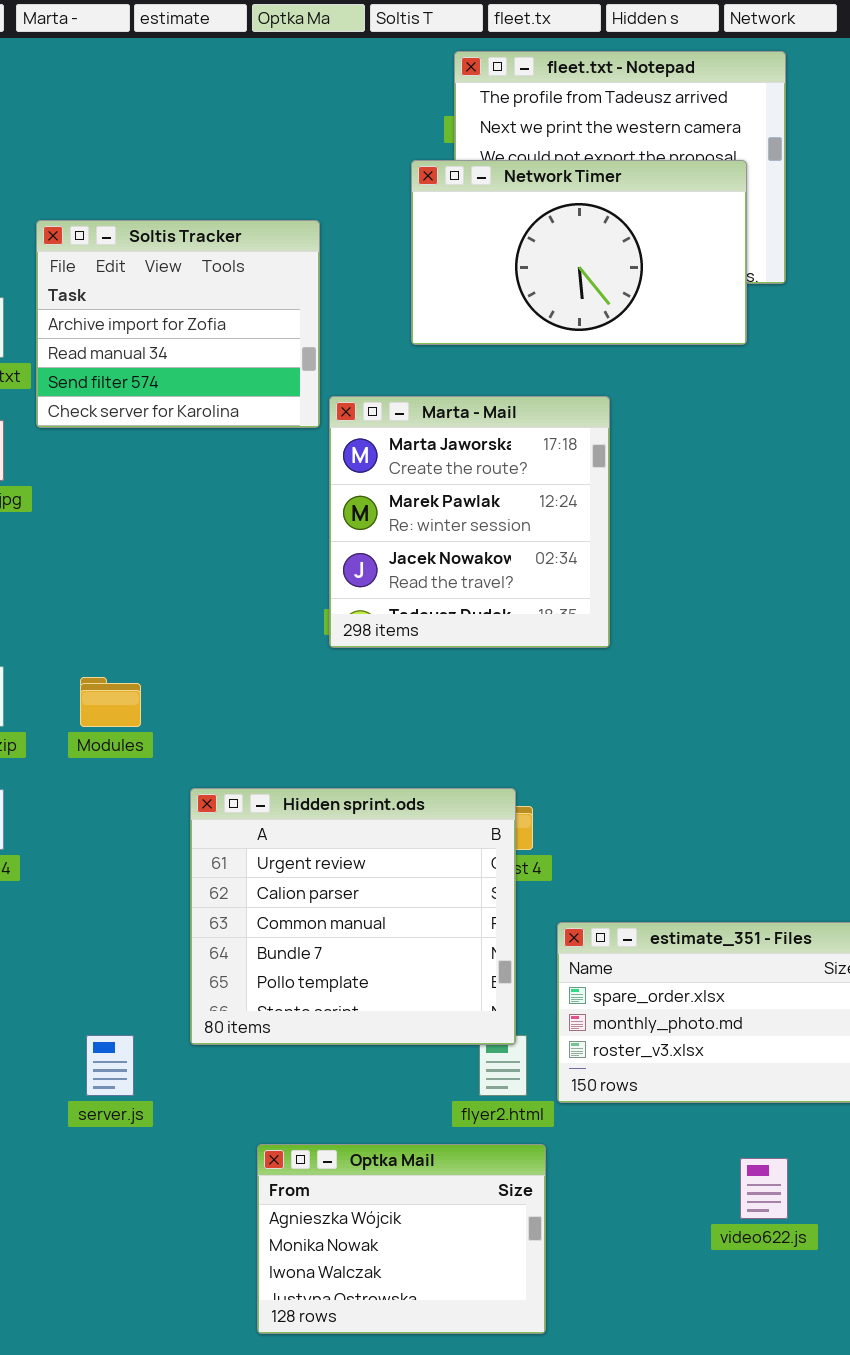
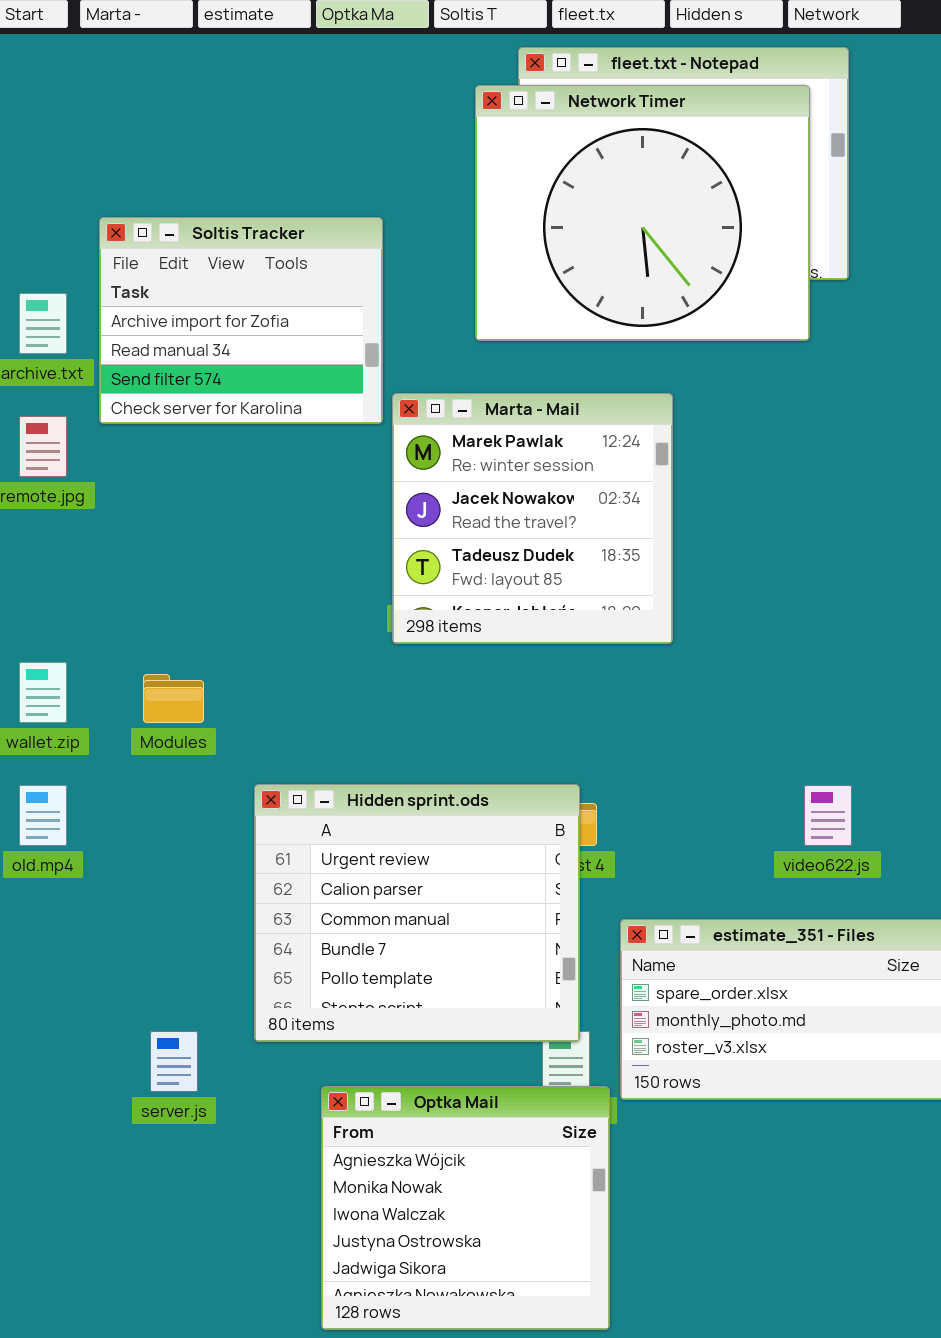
Network Timer: [411,160,747,345] -> [475,85,810,341], resized
Marta - Mail: [329,396,610,648] -> [392,393,673,644], scrolled down 1 row
Optka Mail: [257,1144,546,1334] -> [321,1086,610,1330], resized
video622.js: [740,1158,788,1219] -> [804,785,852,846], moved

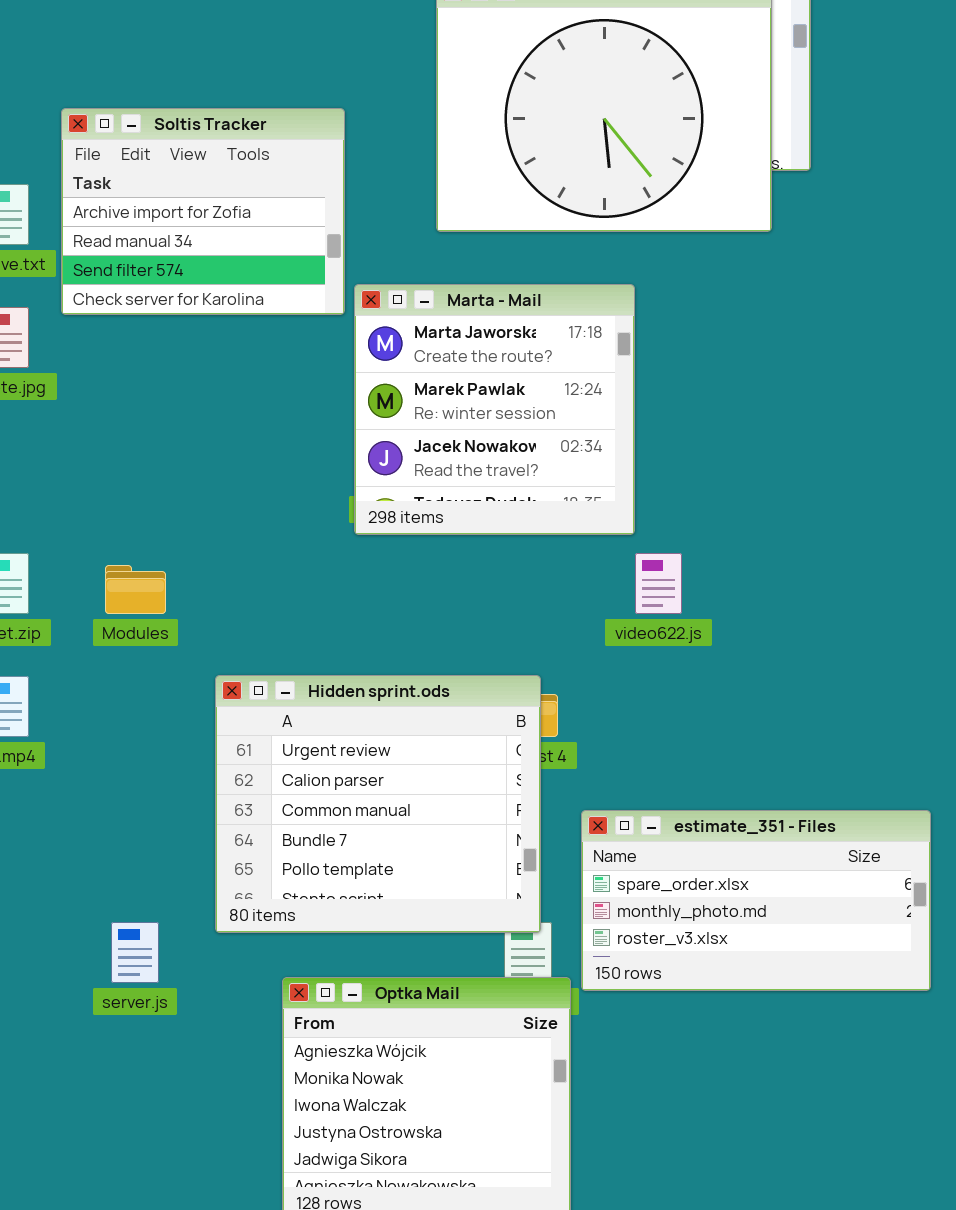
Marta - Mail: [392,393,673,644] -> [354,284,635,535], scrolled up 1 row
video622.js: [804,785,852,846] -> [635,553,682,614], moved

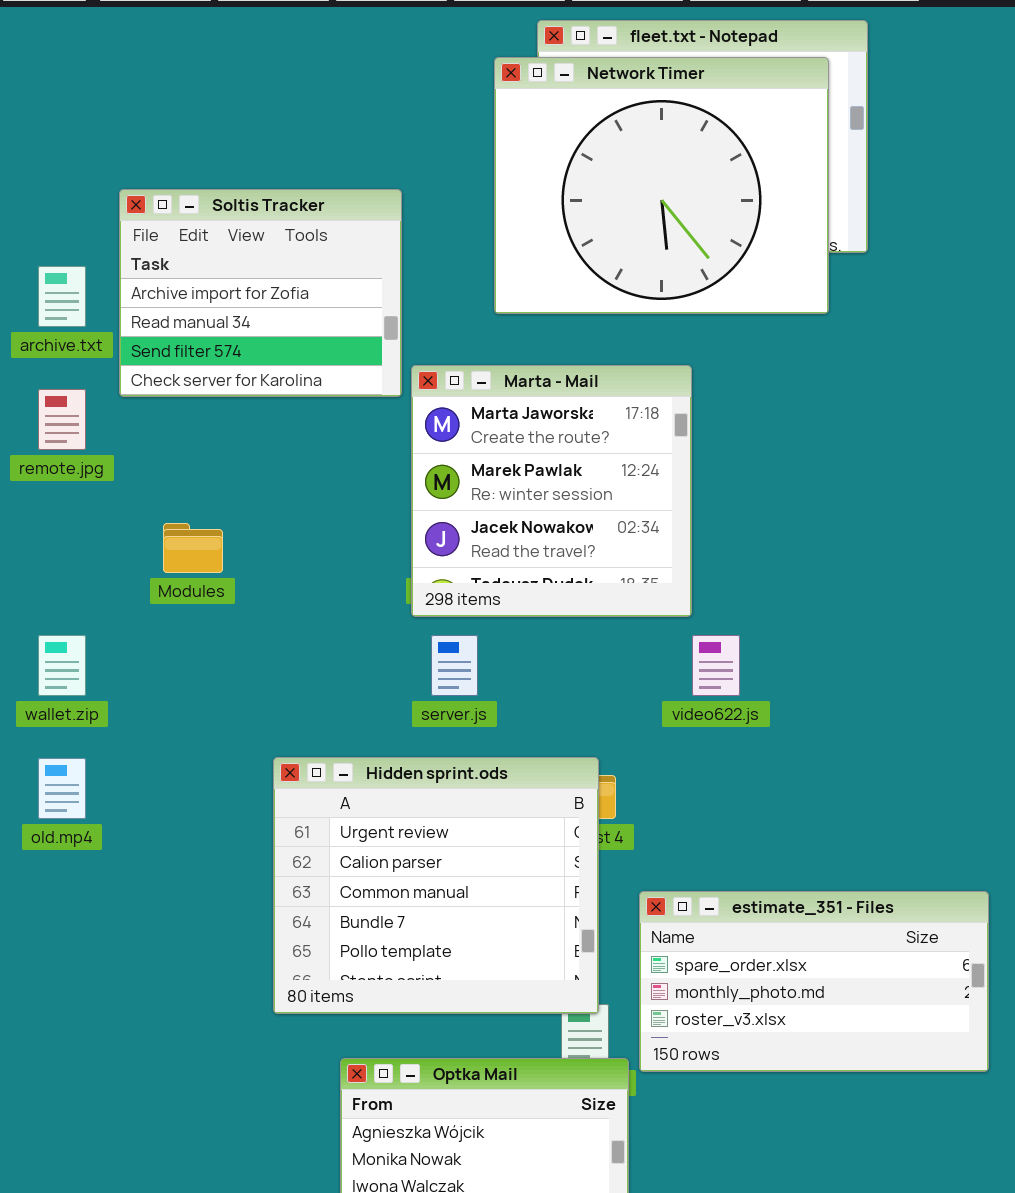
Modules: [105,565,166,614] -> [163,523,223,573], moved
server.js: [111,922,159,983] -> [431,635,478,696], moved

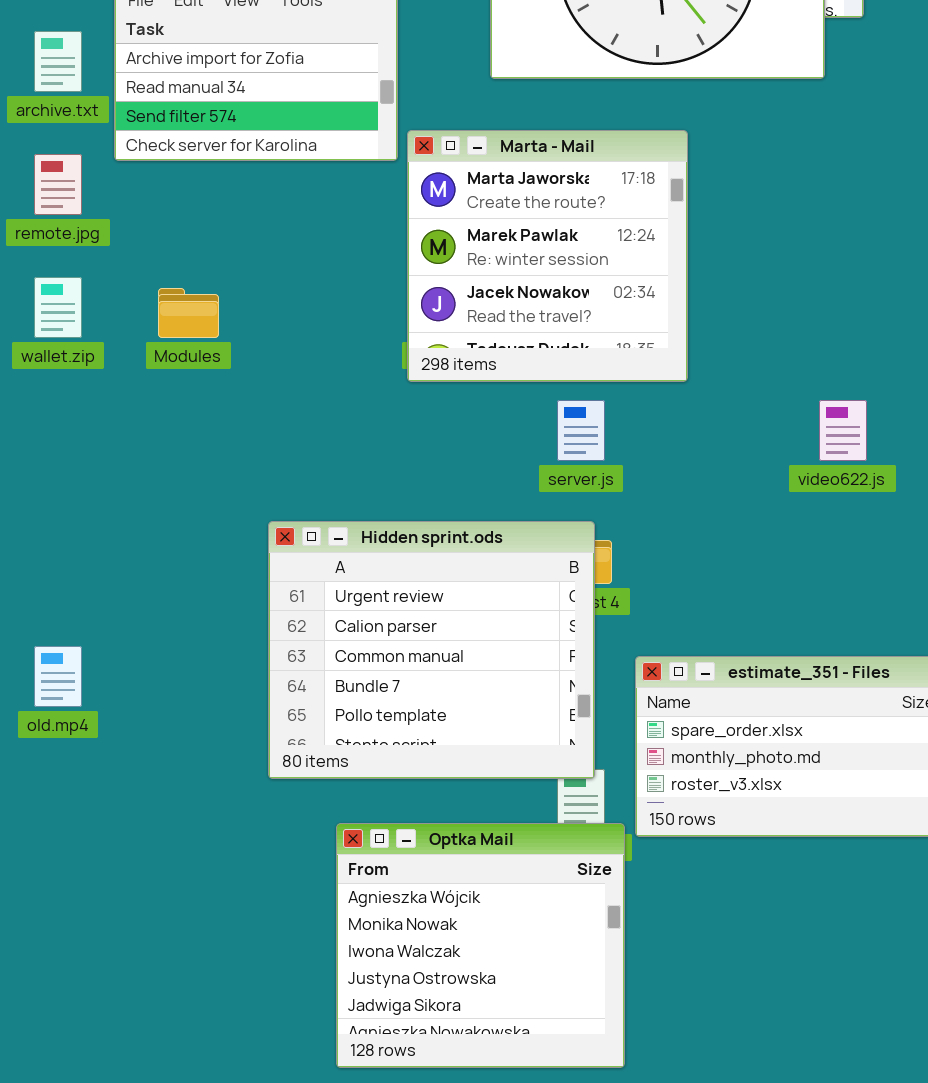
wallet.zip: [38,635,86,696] -> [34,277,82,338], moved
server.js: [431,635,478,696] -> [557,400,605,461], moved
video622.js: [692,635,740,696] -> [819,400,867,461], moved
old.mp4: [38,758,86,819] -> [34,646,82,707], moved

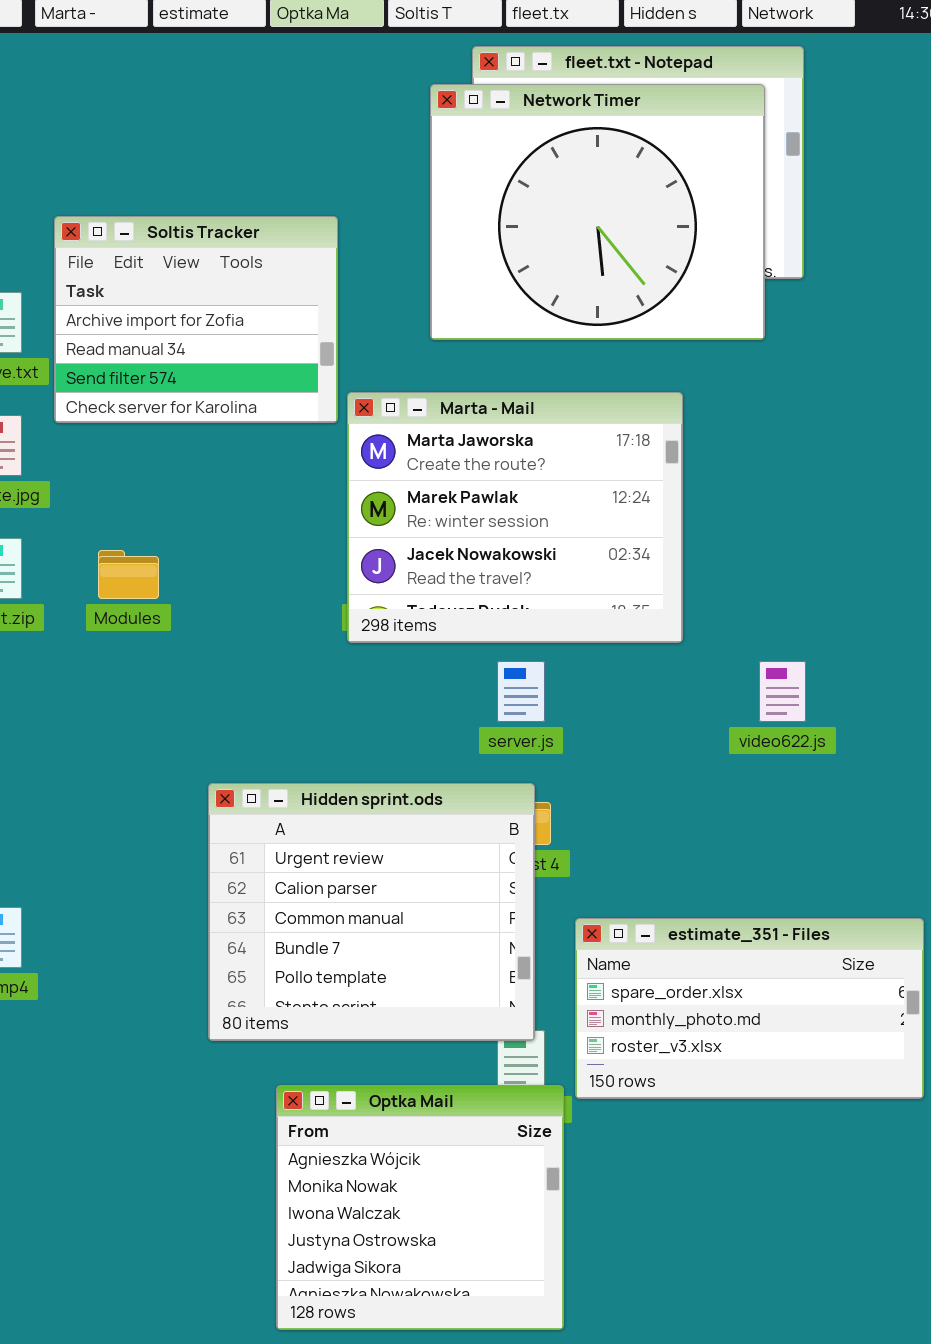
Marta - Mail: [407,130,688,382] -> [347,392,683,643], resized

